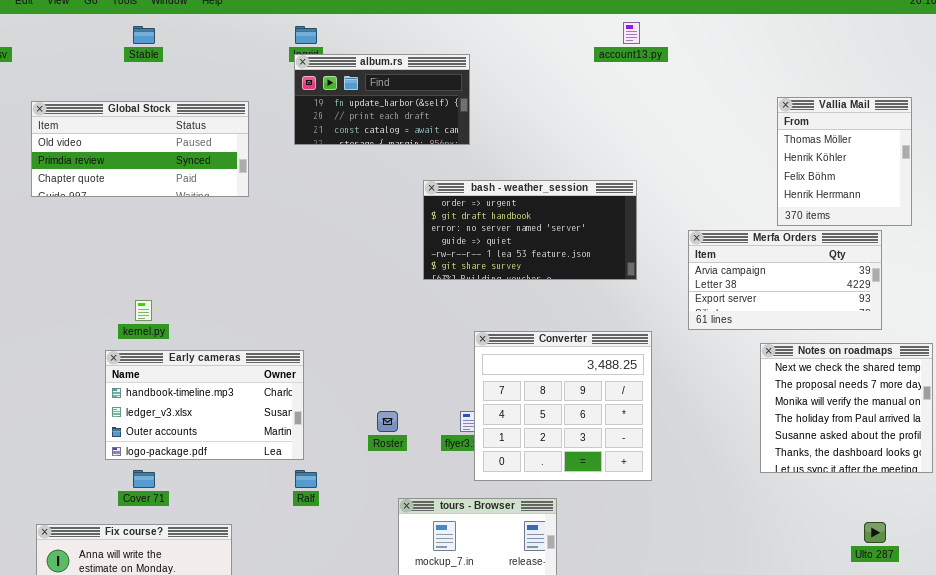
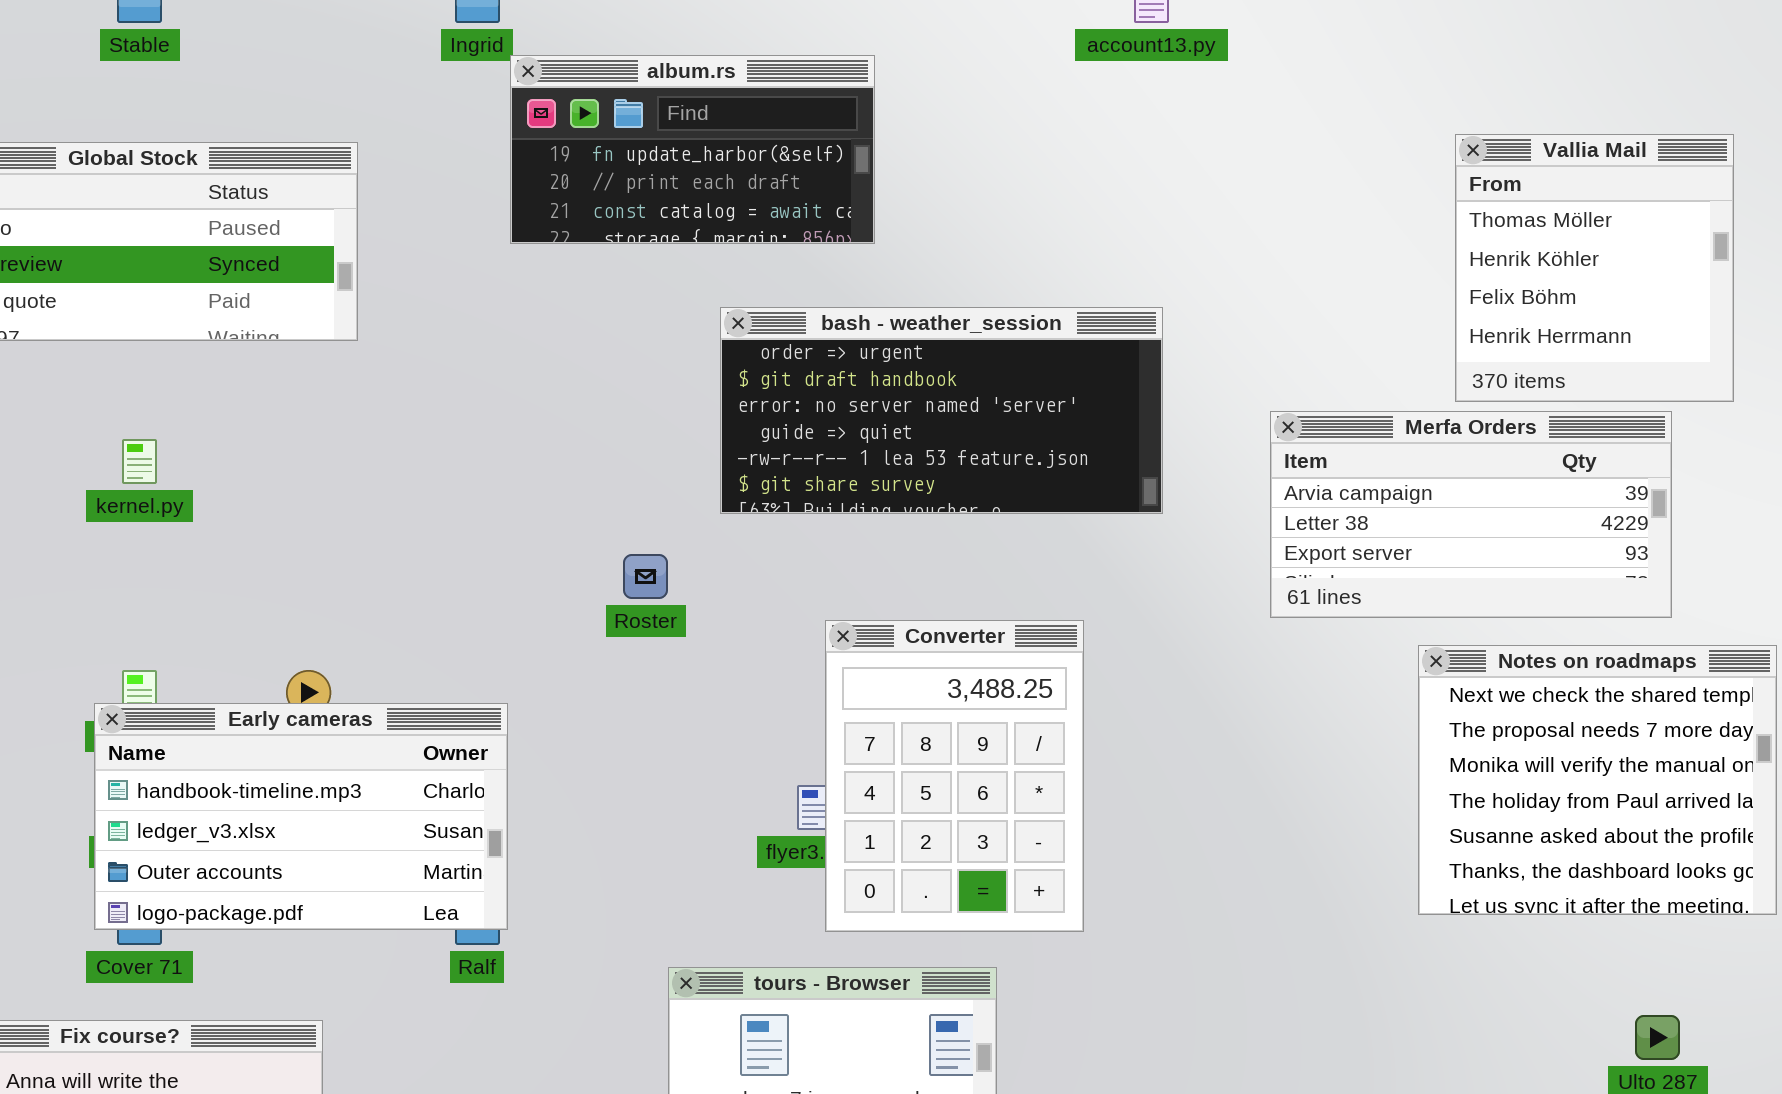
album.rs: [294,54,470,145] -> [510,55,875,244], moved
kernel.py: [135,300,152,321] -> [122,439,157,484], moved
Converter: [474,331,652,481] -> [825,620,1084,932], resized
Early cameras: [105,350,304,460] -> [94,703,508,930], moved
Roster: [377,411,398,432] -> [623,554,668,599], moved

